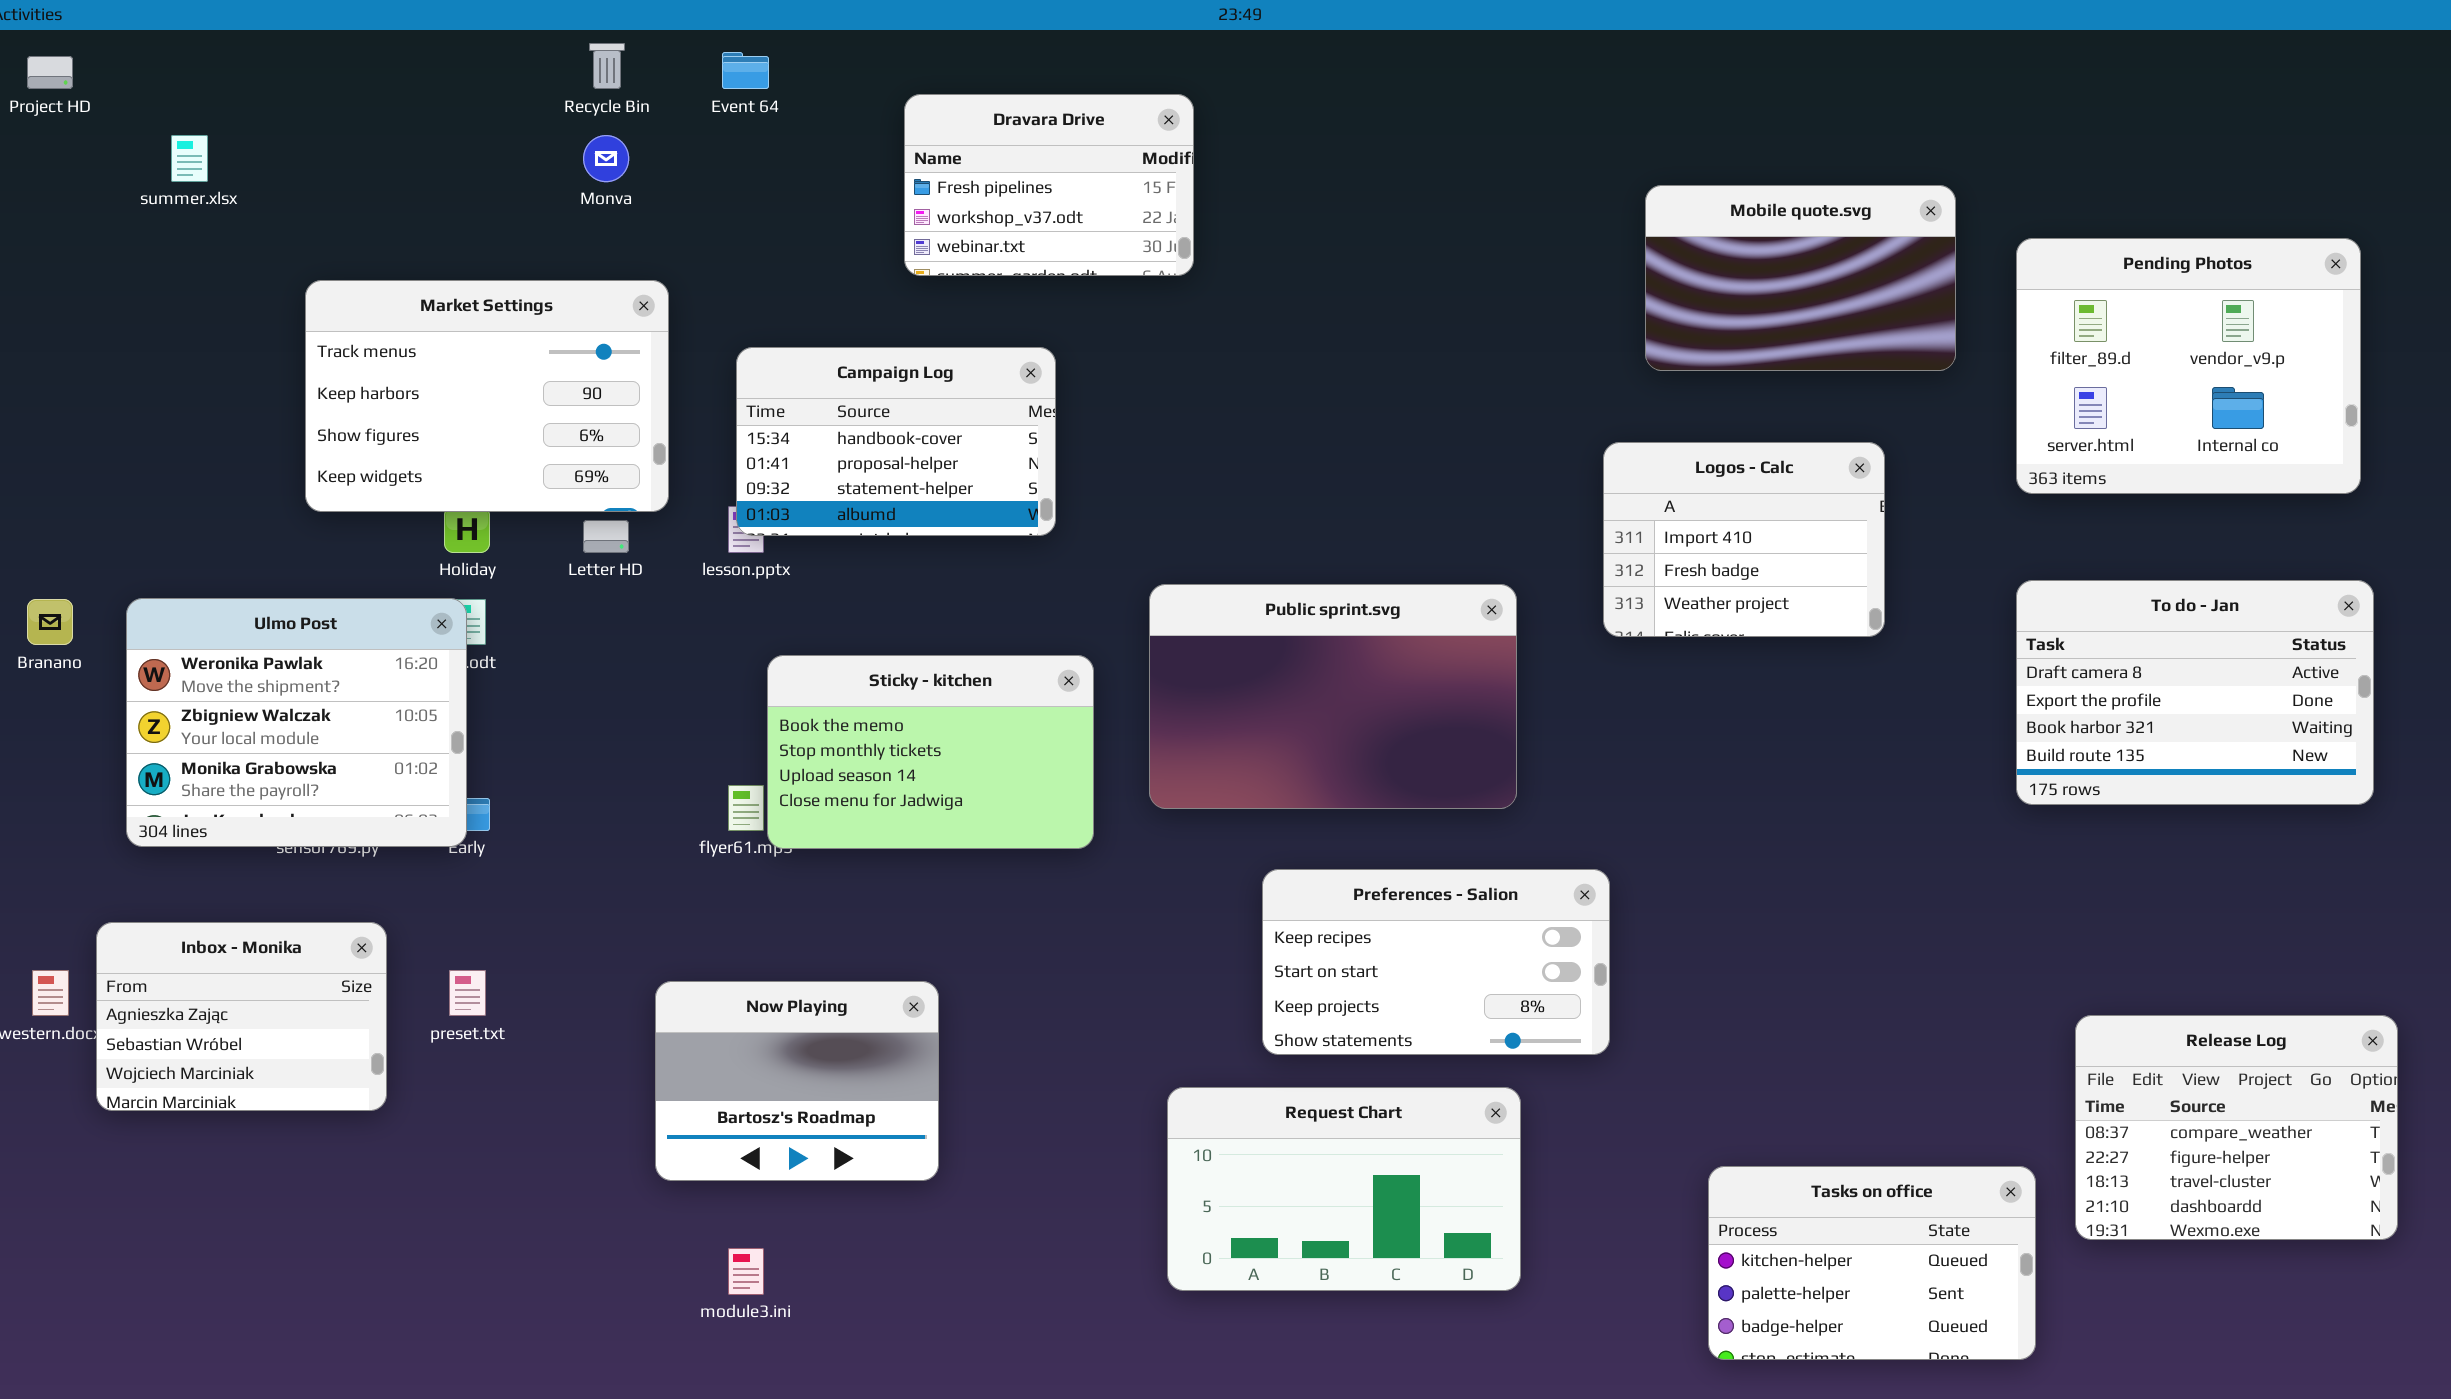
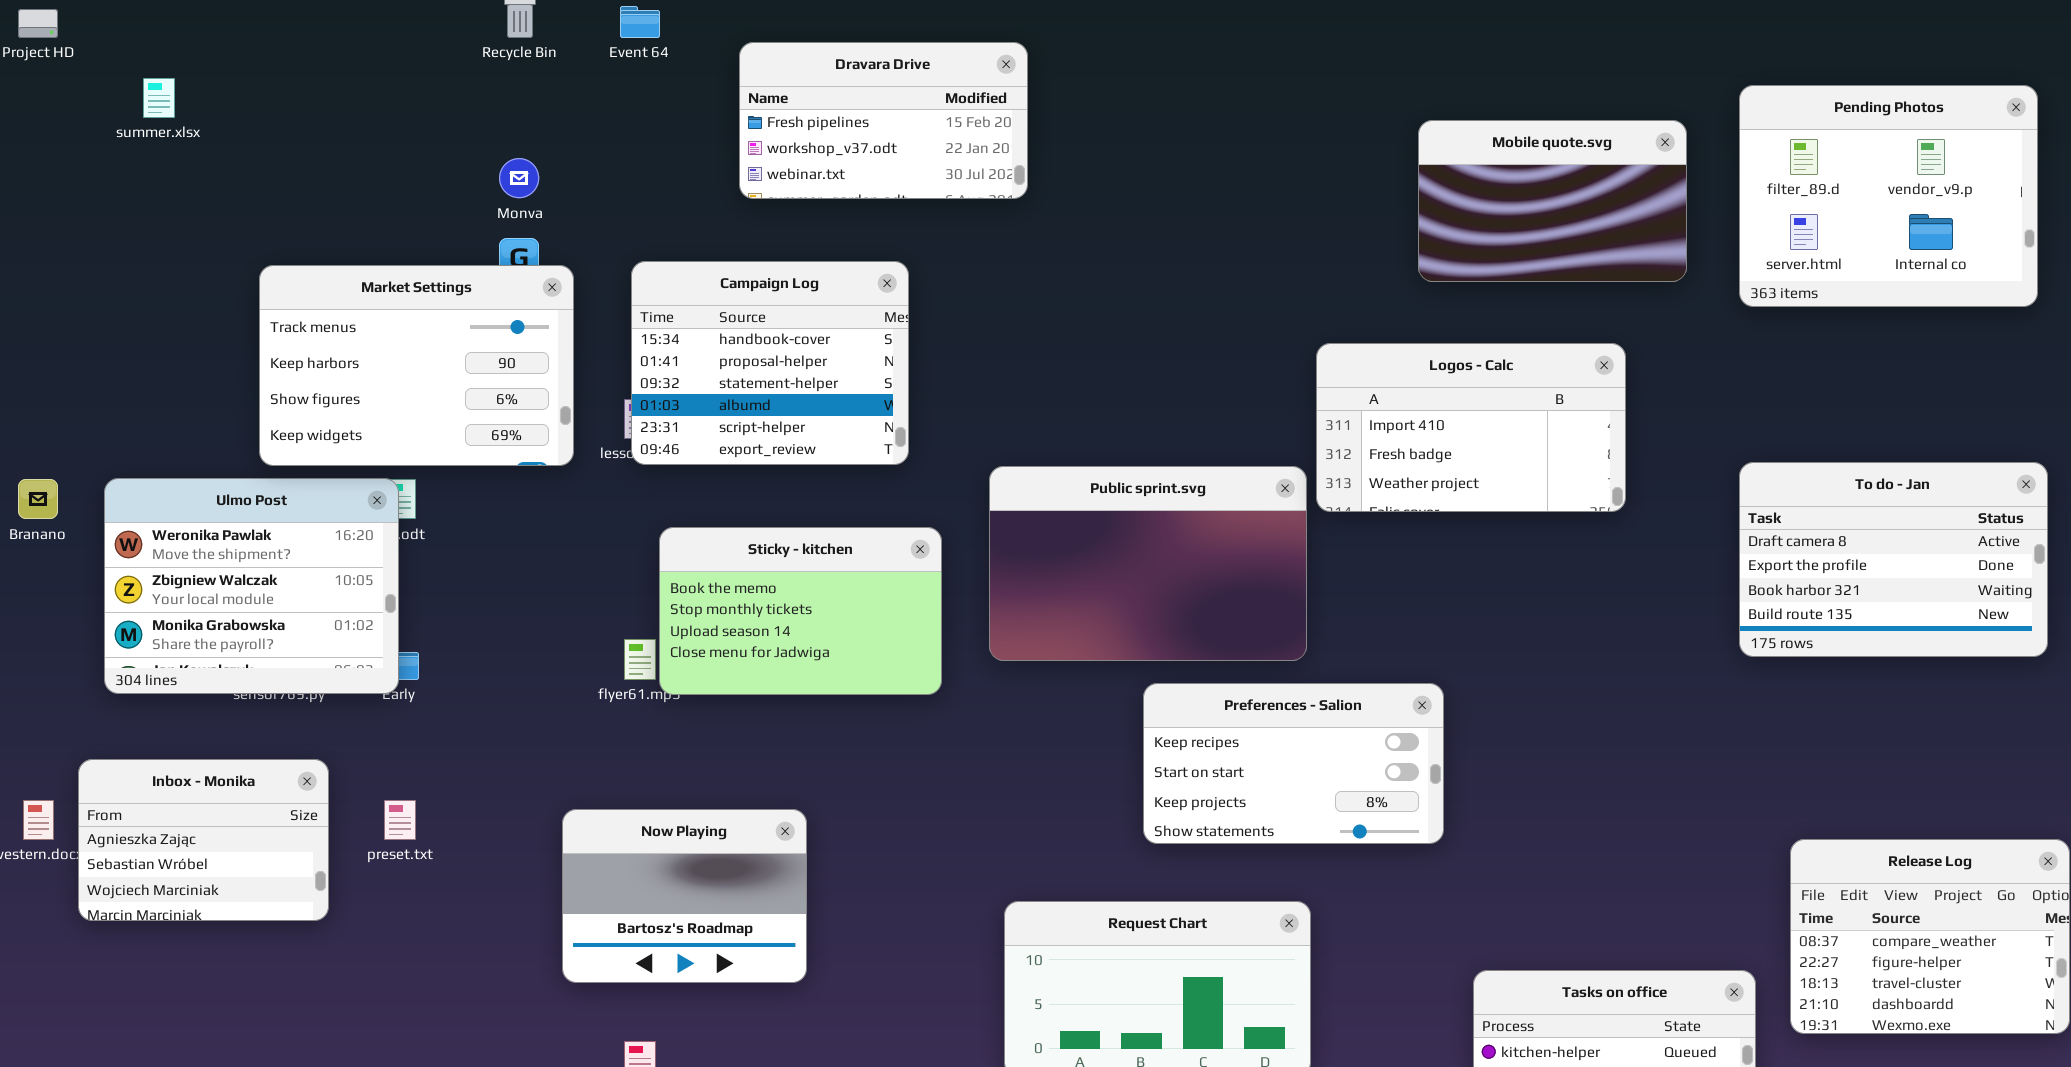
Dravara Drive: [904,94,1194,276] -> [739,42,1028,199], resized
Monva: [583,135,629,182] -> [499,158,539,198], moved
Pending Photos: [2016,238,2361,494] -> [1739,85,2038,307], moved
Market Settings: [305,280,669,512] -> [259,265,574,466], moved
Campaign Log: [736,347,1056,536] -> [631,261,909,465], resized
Logos - Calc: [1603,442,1885,637] -> [1316,343,1626,512], resized
Preferences - Salion: [1262,869,1610,1055] -> [1143,683,1444,844], moved

